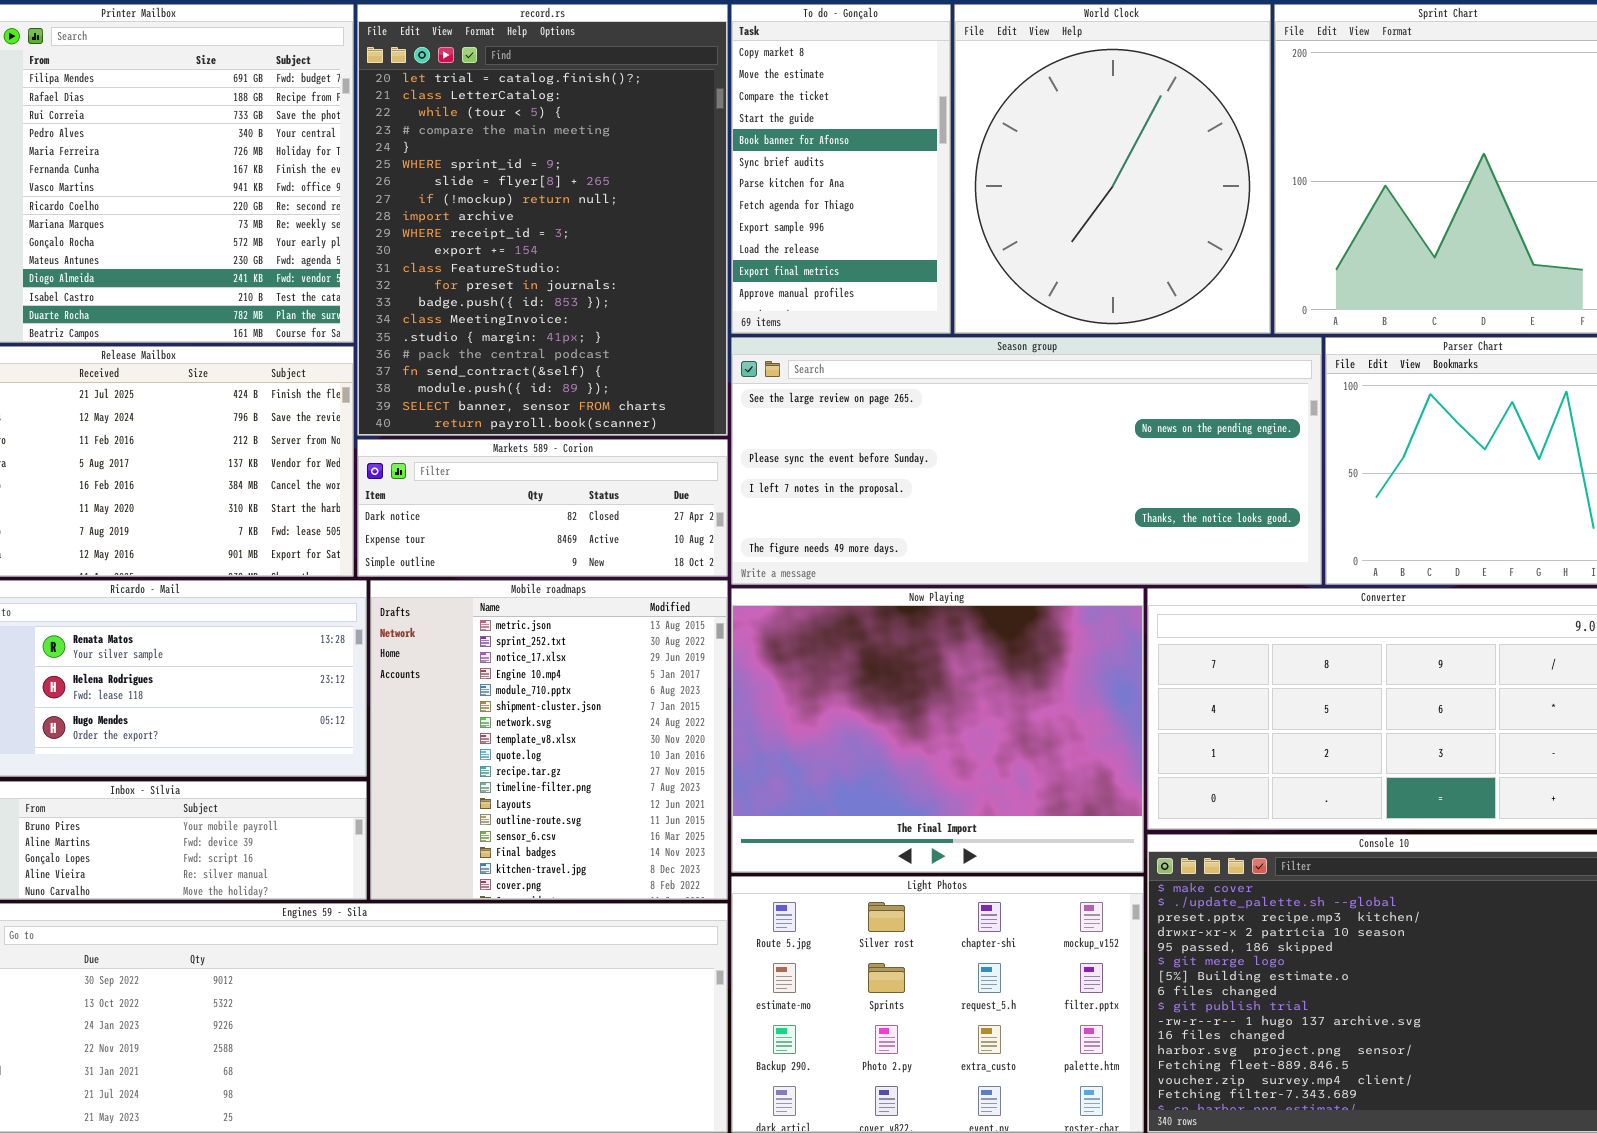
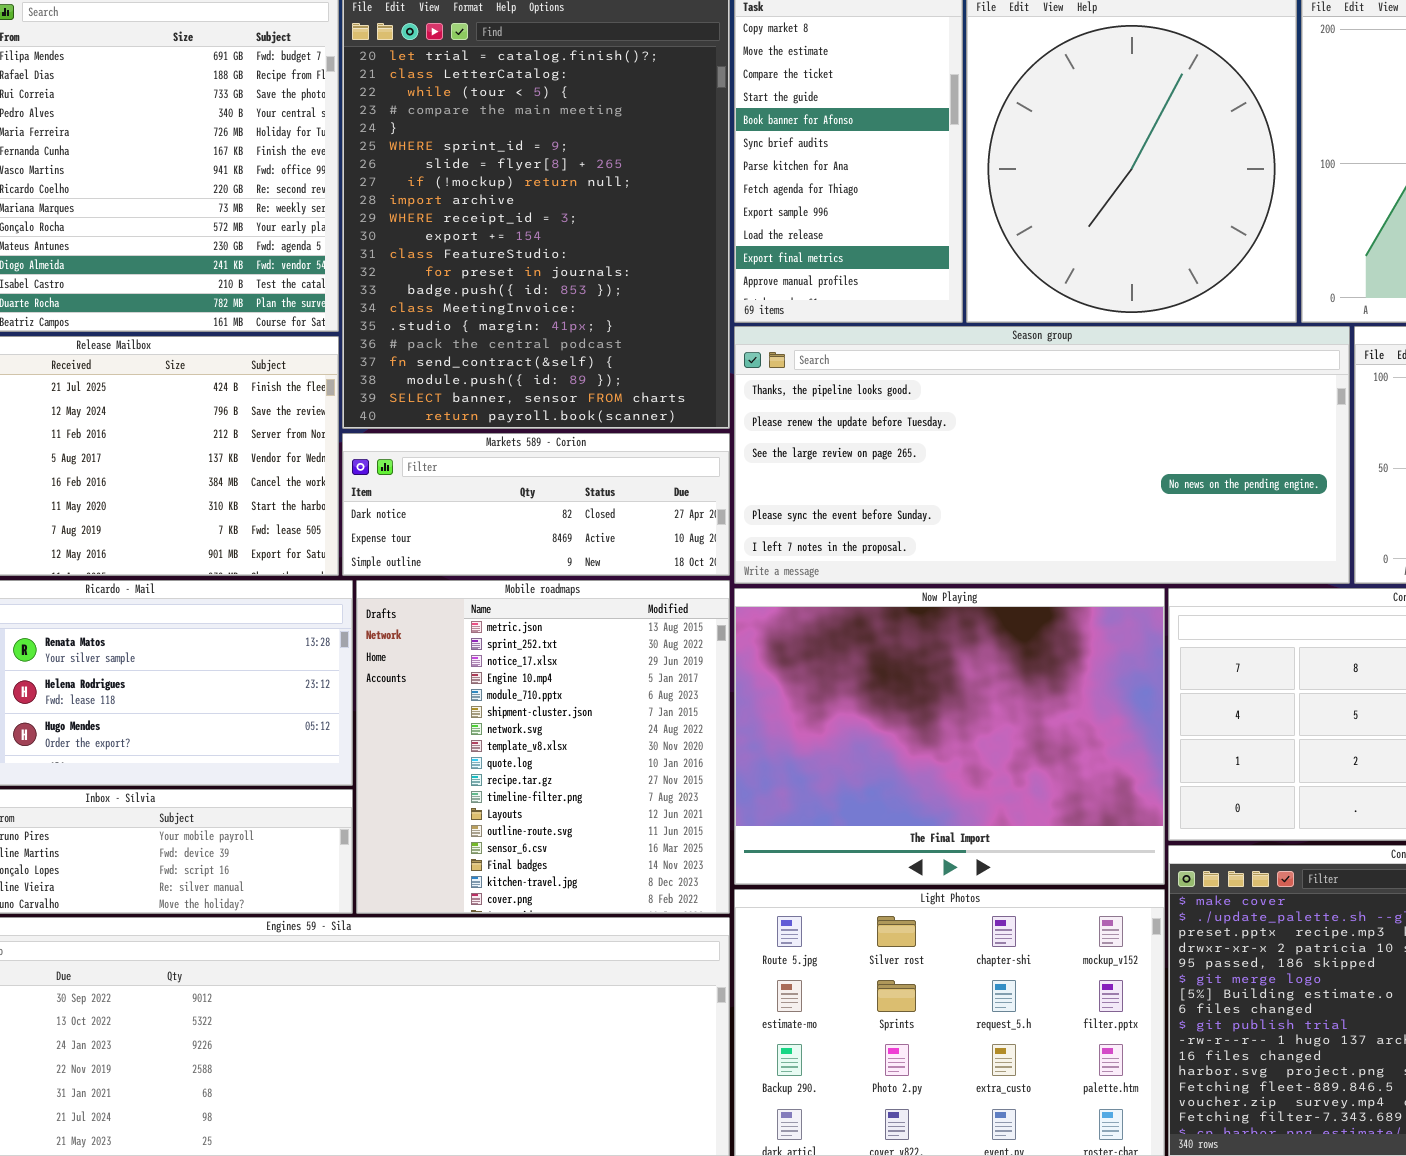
Season group: [731,337,1322,585] -> [734,326,1350,584], scrolled up 2 rows

